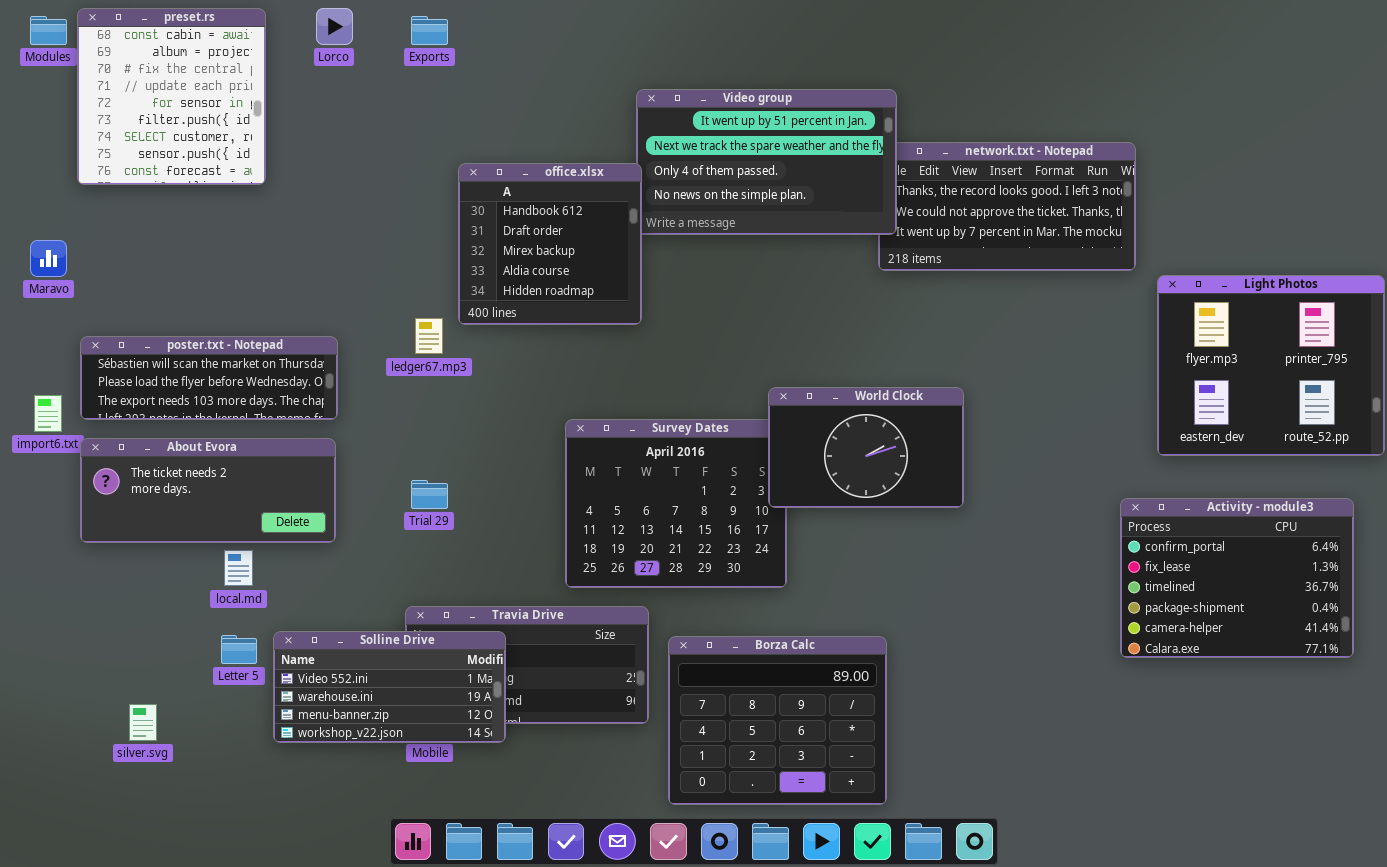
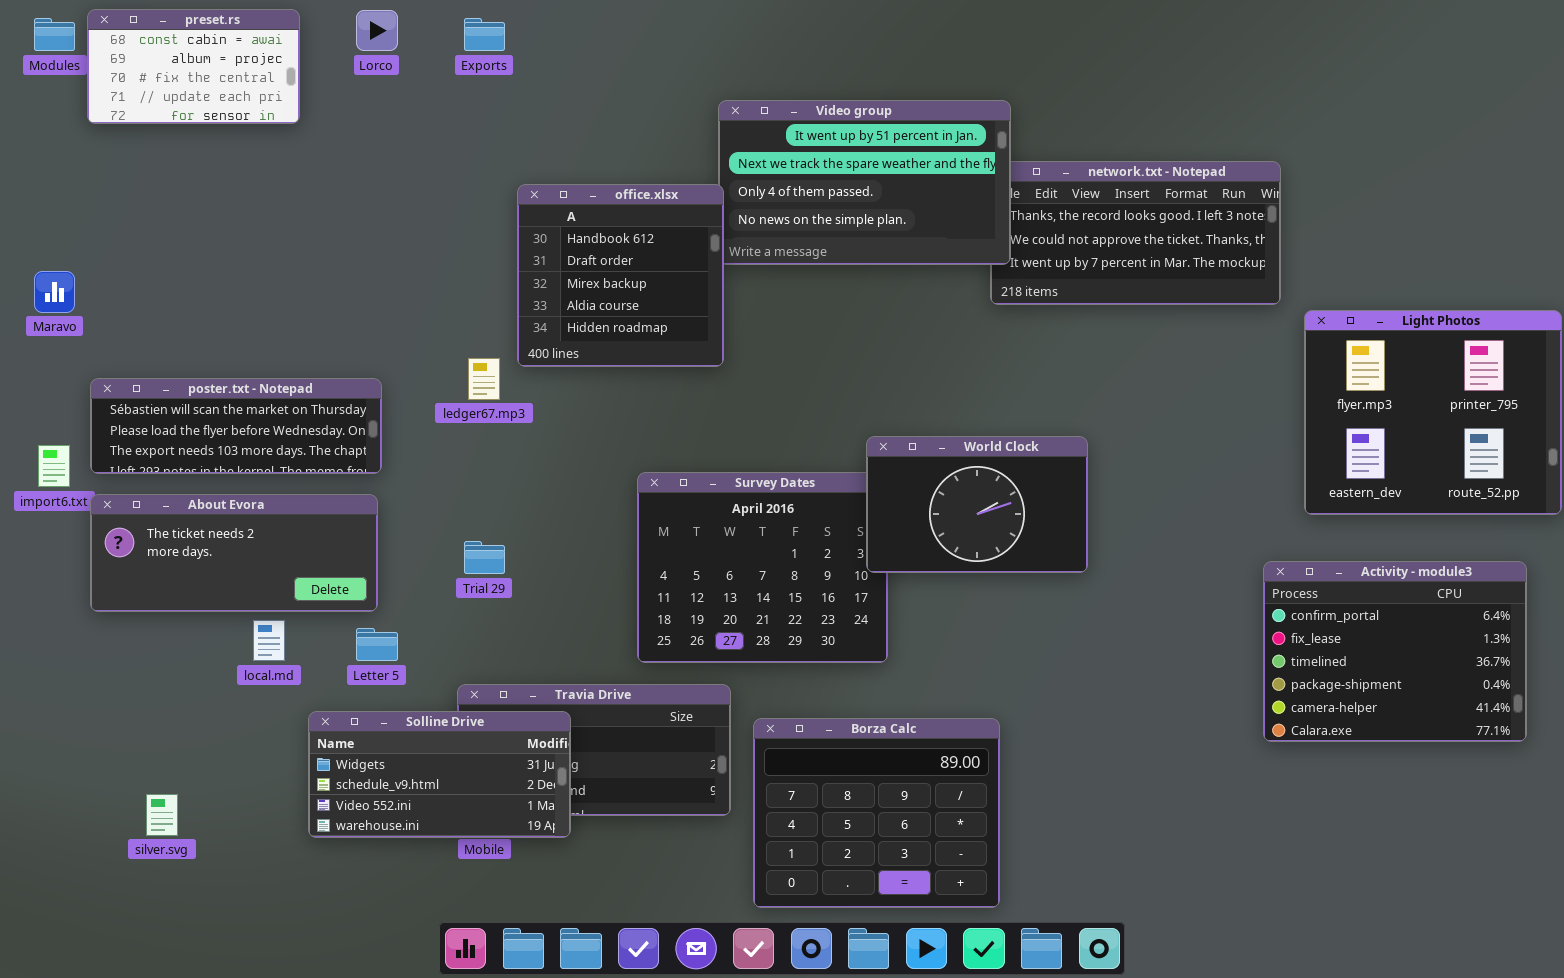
preset.rs: [77,8,266,185] -> [87,9,300,124], resized
Solline Drive: [273,631,506,743] -> [308,711,571,838], scrolled up 2 rows
Letter 5: [221,635,257,664] -> [356,628,398,661], moved

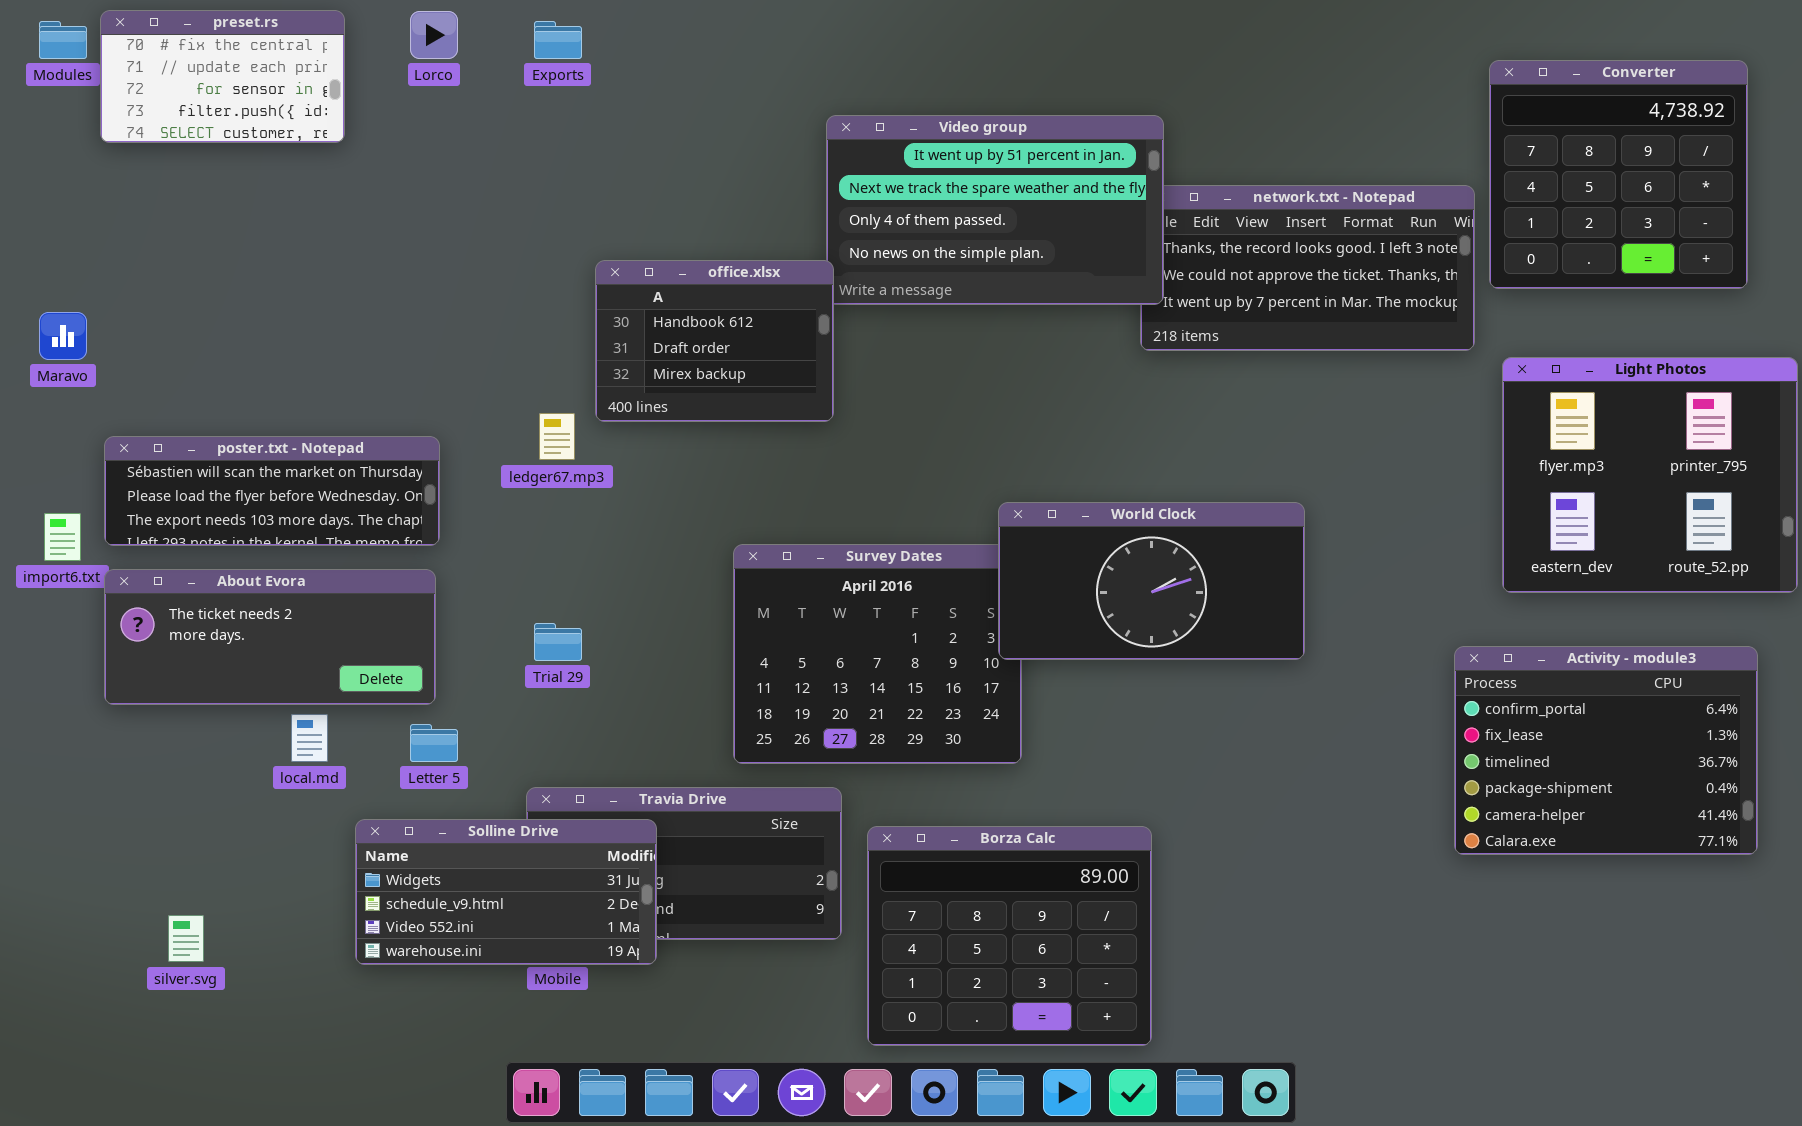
preset.rs: [87,9,300,124] -> [100,10,345,143], scrolled down 2 rows
Converter: none -> [1489,60,1748,289], opened
office.xlsx: [517,184,724,367] -> [595,260,834,422], resized
World Clock: [866,436,1088,573] -> [998,502,1305,660], resized

